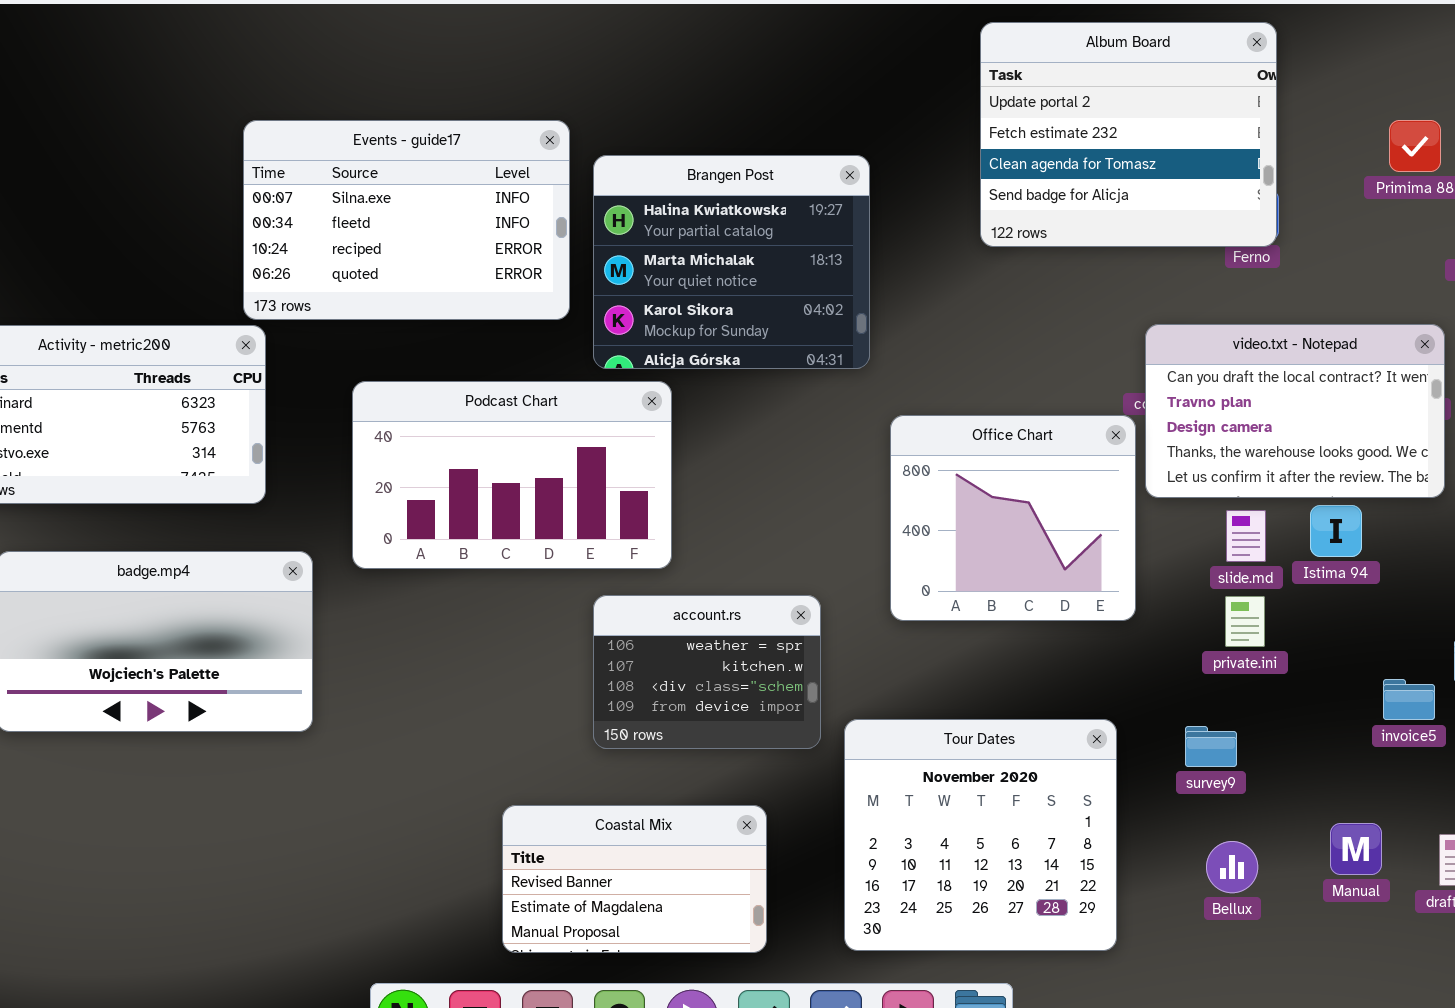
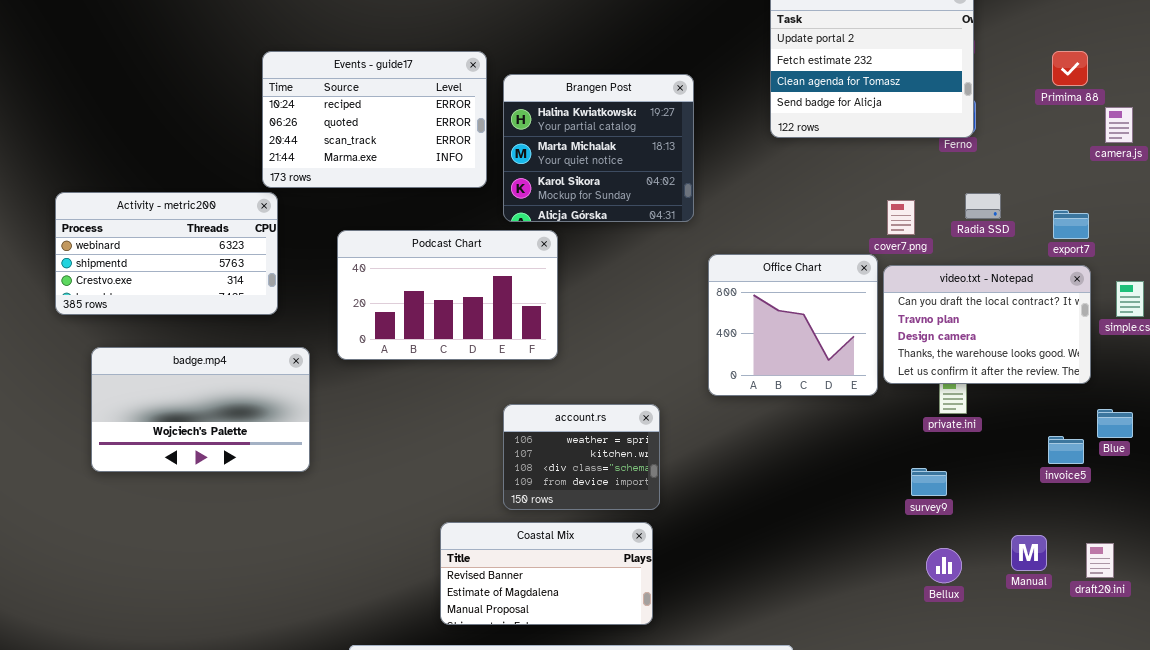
Events - guide17: [243,120,570,320] -> [262,51,487,188], scrolled down 2 rows
video.txt - Notepad: [1145,324,1445,498] -> [883,265,1091,384], moved
account.rs: [593,595,821,749] -> [503,404,660,510], moved
Tour Dates: [844,719,1117,951] -> none, closed
Coastal Mix: [502,805,767,953] -> [440,522,653,625], resized

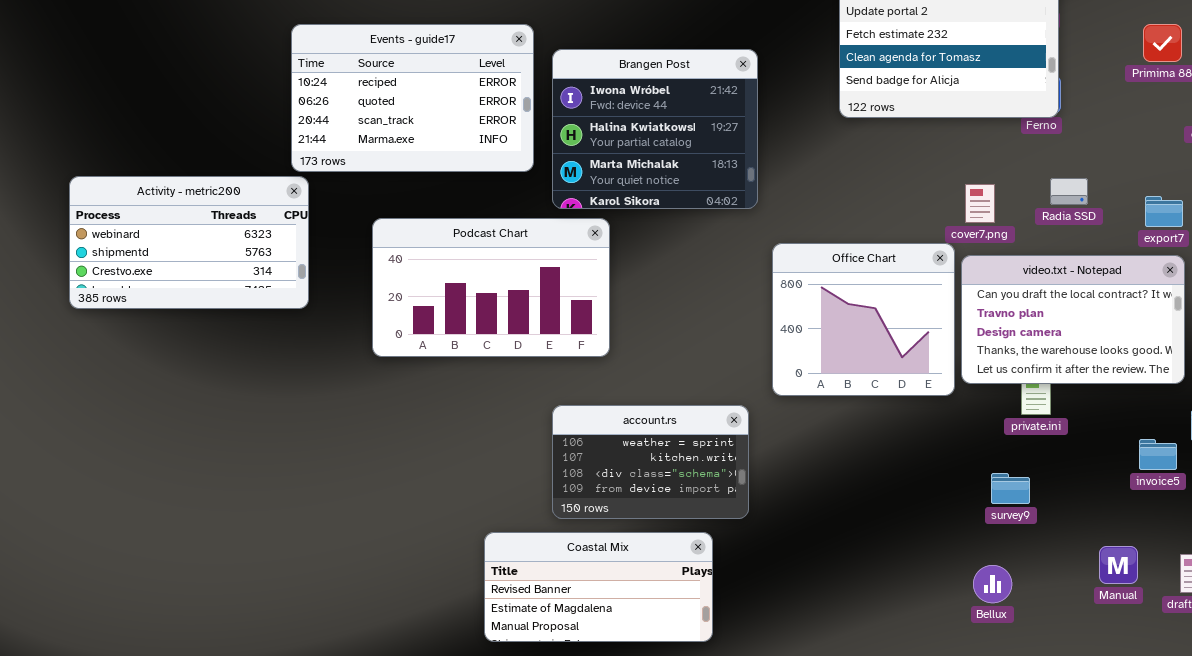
Brangen Post: [503,74,694,222] -> [552,49,758,209], scrolled up 1 row
badge.mp4: [91,347,310,472] -> none, closed
account.rs: [503,404,660,510] -> [552,405,749,519], resized
Bellux: [926,548,962,583] -> [973,565,1012,603], moved

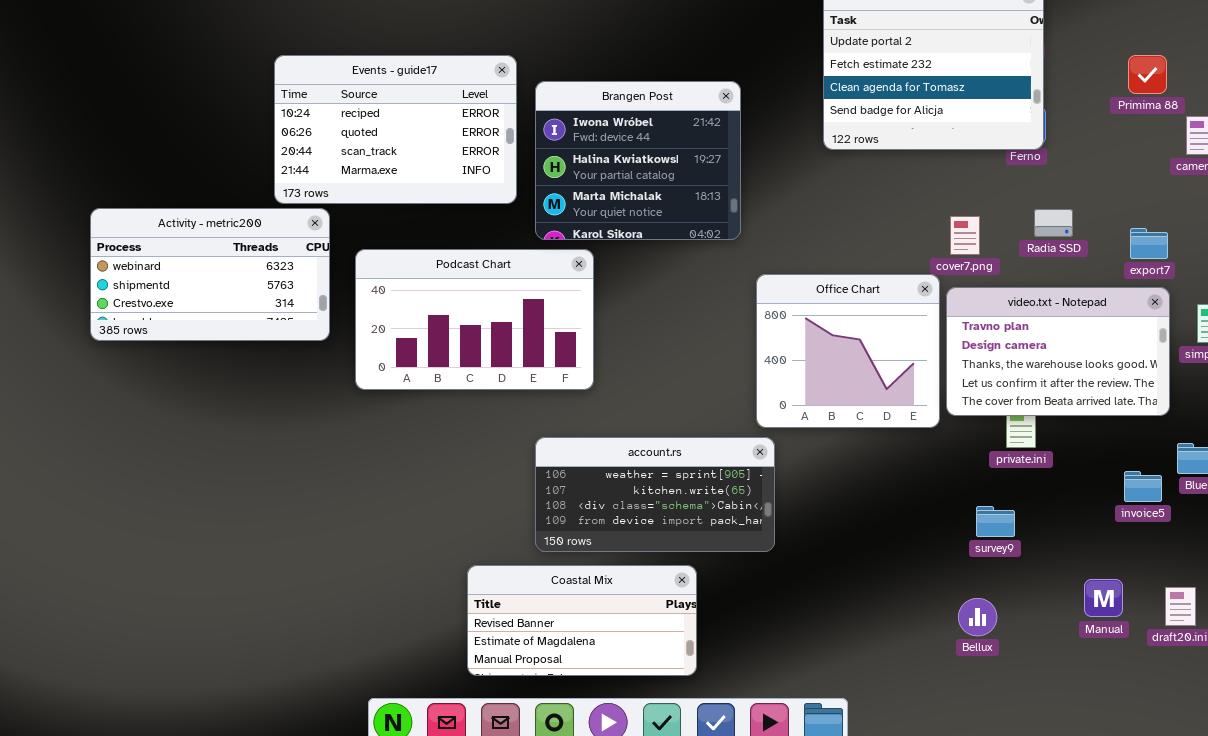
Activity - metric200: [69,176,309,309] -> [90,208,330,341], moved
video.txt - Notepad: [961,255,1185,384] -> [946,287,1170,416], scrolled down 1 row
account.rs: [552,405,749,519] -> [535,437,775,552], resized

